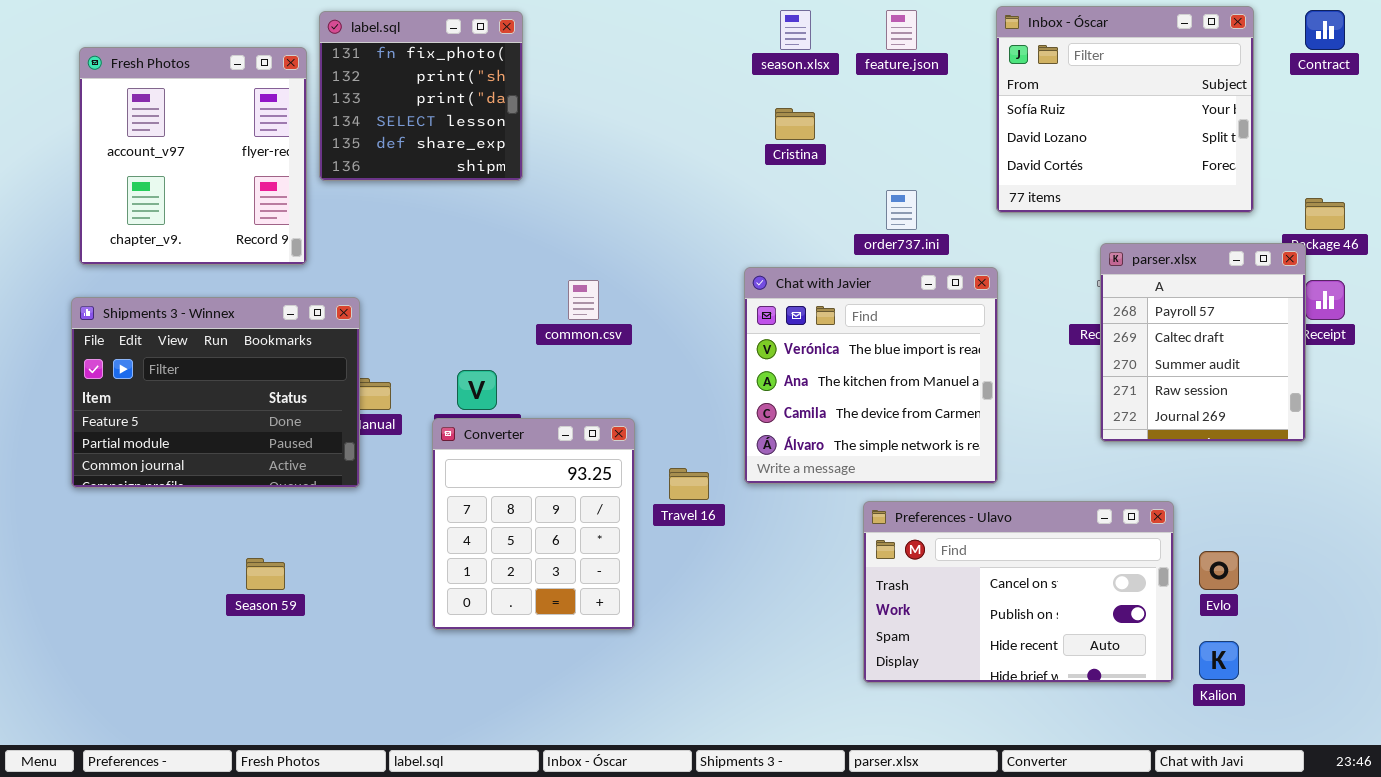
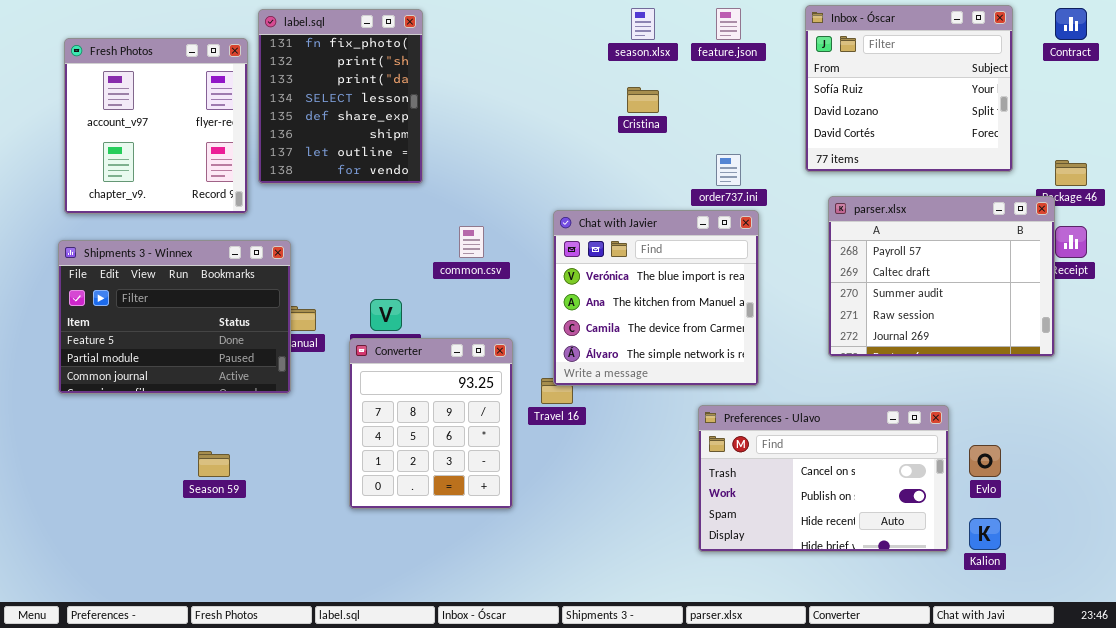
label.sql: [319,11,523,181] -> [258,9,423,184], resized
parser.xlsx: [1100,243,1306,442] -> [828,196,1055,357], resized
Chat with Javier: [744,267,998,484] -> [553,210,759,386], moved

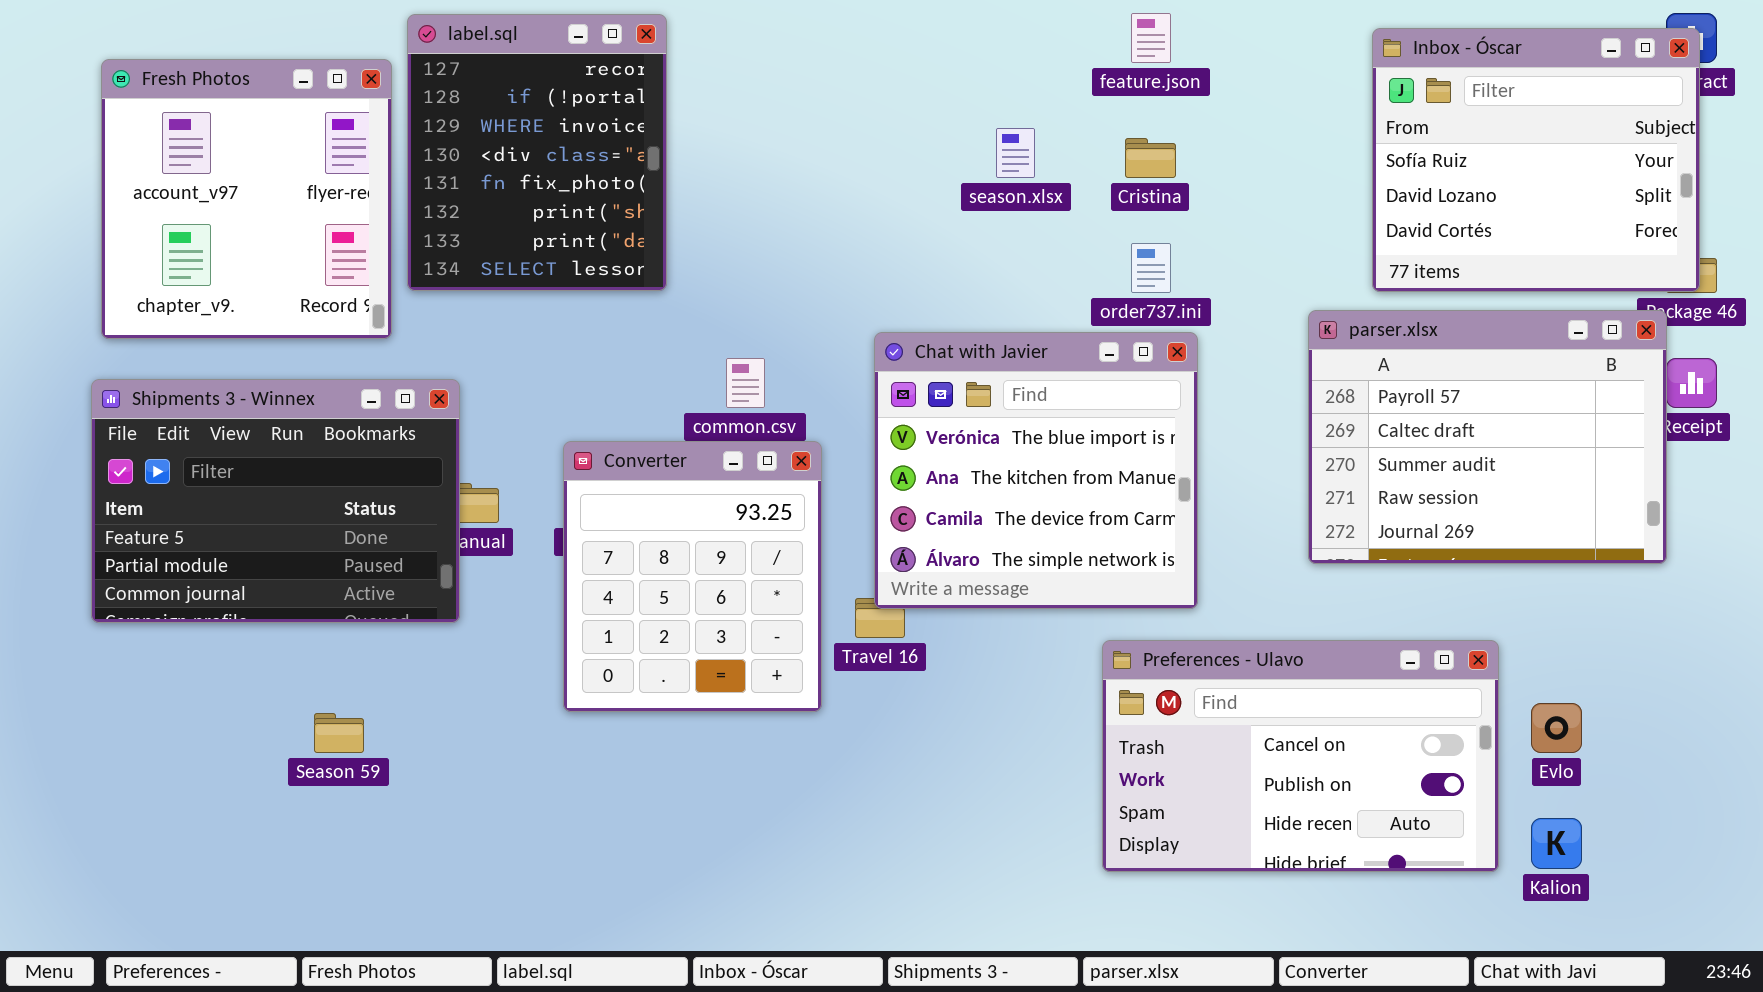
Inbox - Óscar: [805,5,1013,172] -> [1372,28,1700,292], moved
season.xlsx: [631,8,655,40] -> [996,128,1035,178], moved
label.sql: [258,9,423,184] -> [407,14,667,291], scrolled up 4 rows
Cristina: [627,87,659,113] -> [1125,138,1176,178], moved
Converter: [349,338,513,509] -> [563,441,822,712], moved

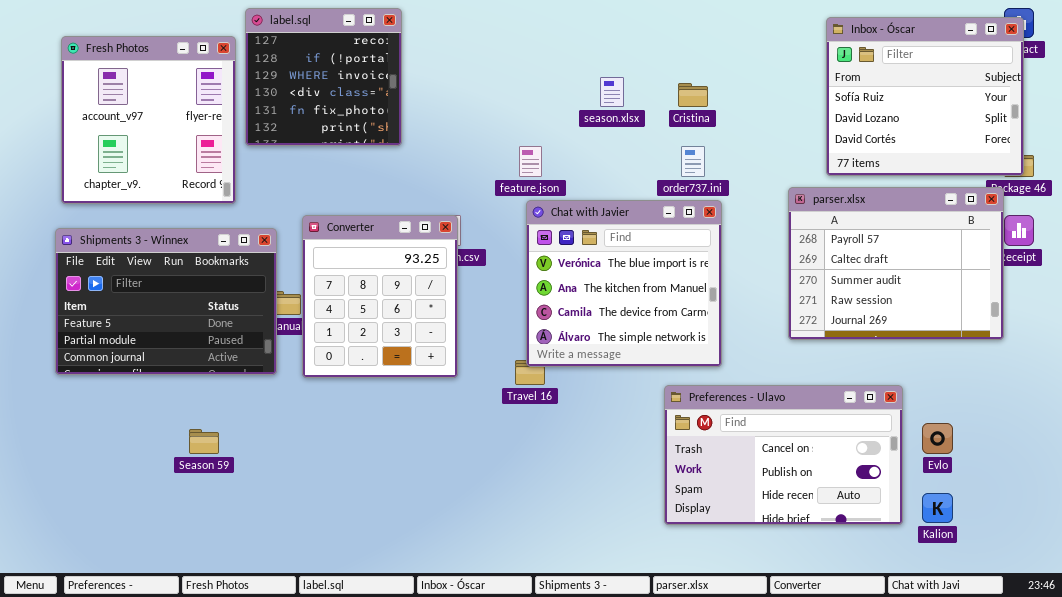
feature.json: [1131,13,1171,63] -> [519,146,542,177], moved
label.sql: [407,14,667,291] -> [245,8,402,146], resized
Converter: [563,441,822,712] -> [302,215,458,378], moved

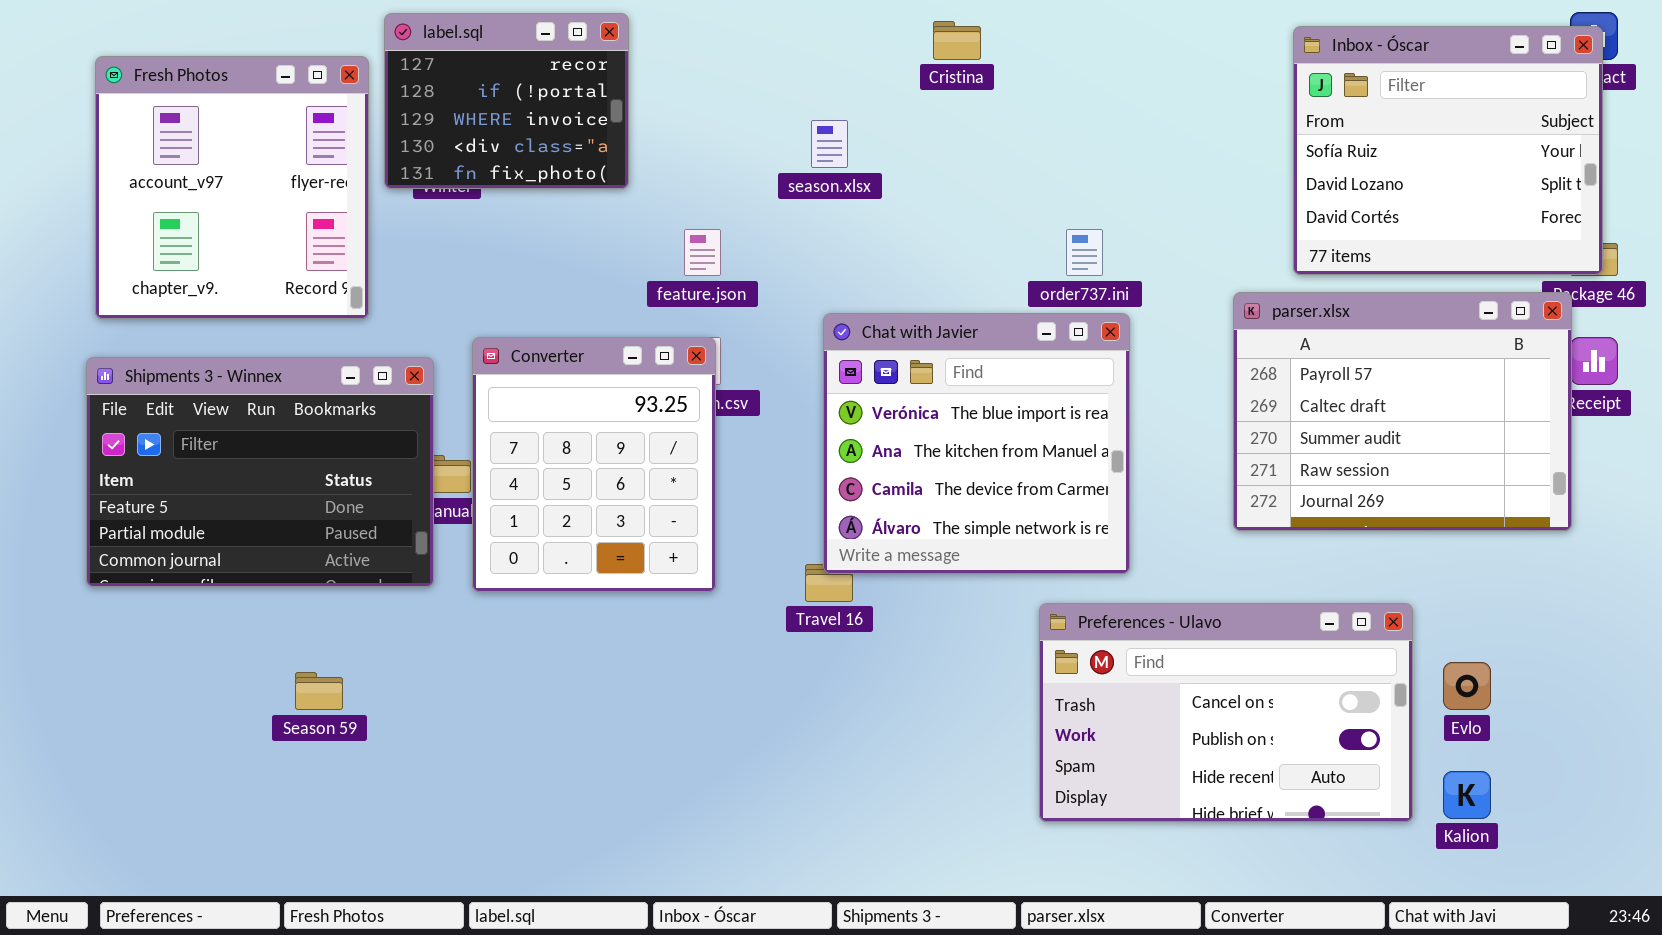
label.sql: [245,8,402,146] -> [384,13,629,189], resized
season.xlsx: [600,77,624,107] -> [811,120,848,168], moved
Cristina: [678,83,708,107] -> [933,21,981,60], moved
feature.json: [519,146,542,177] -> [684,229,721,276], moved

